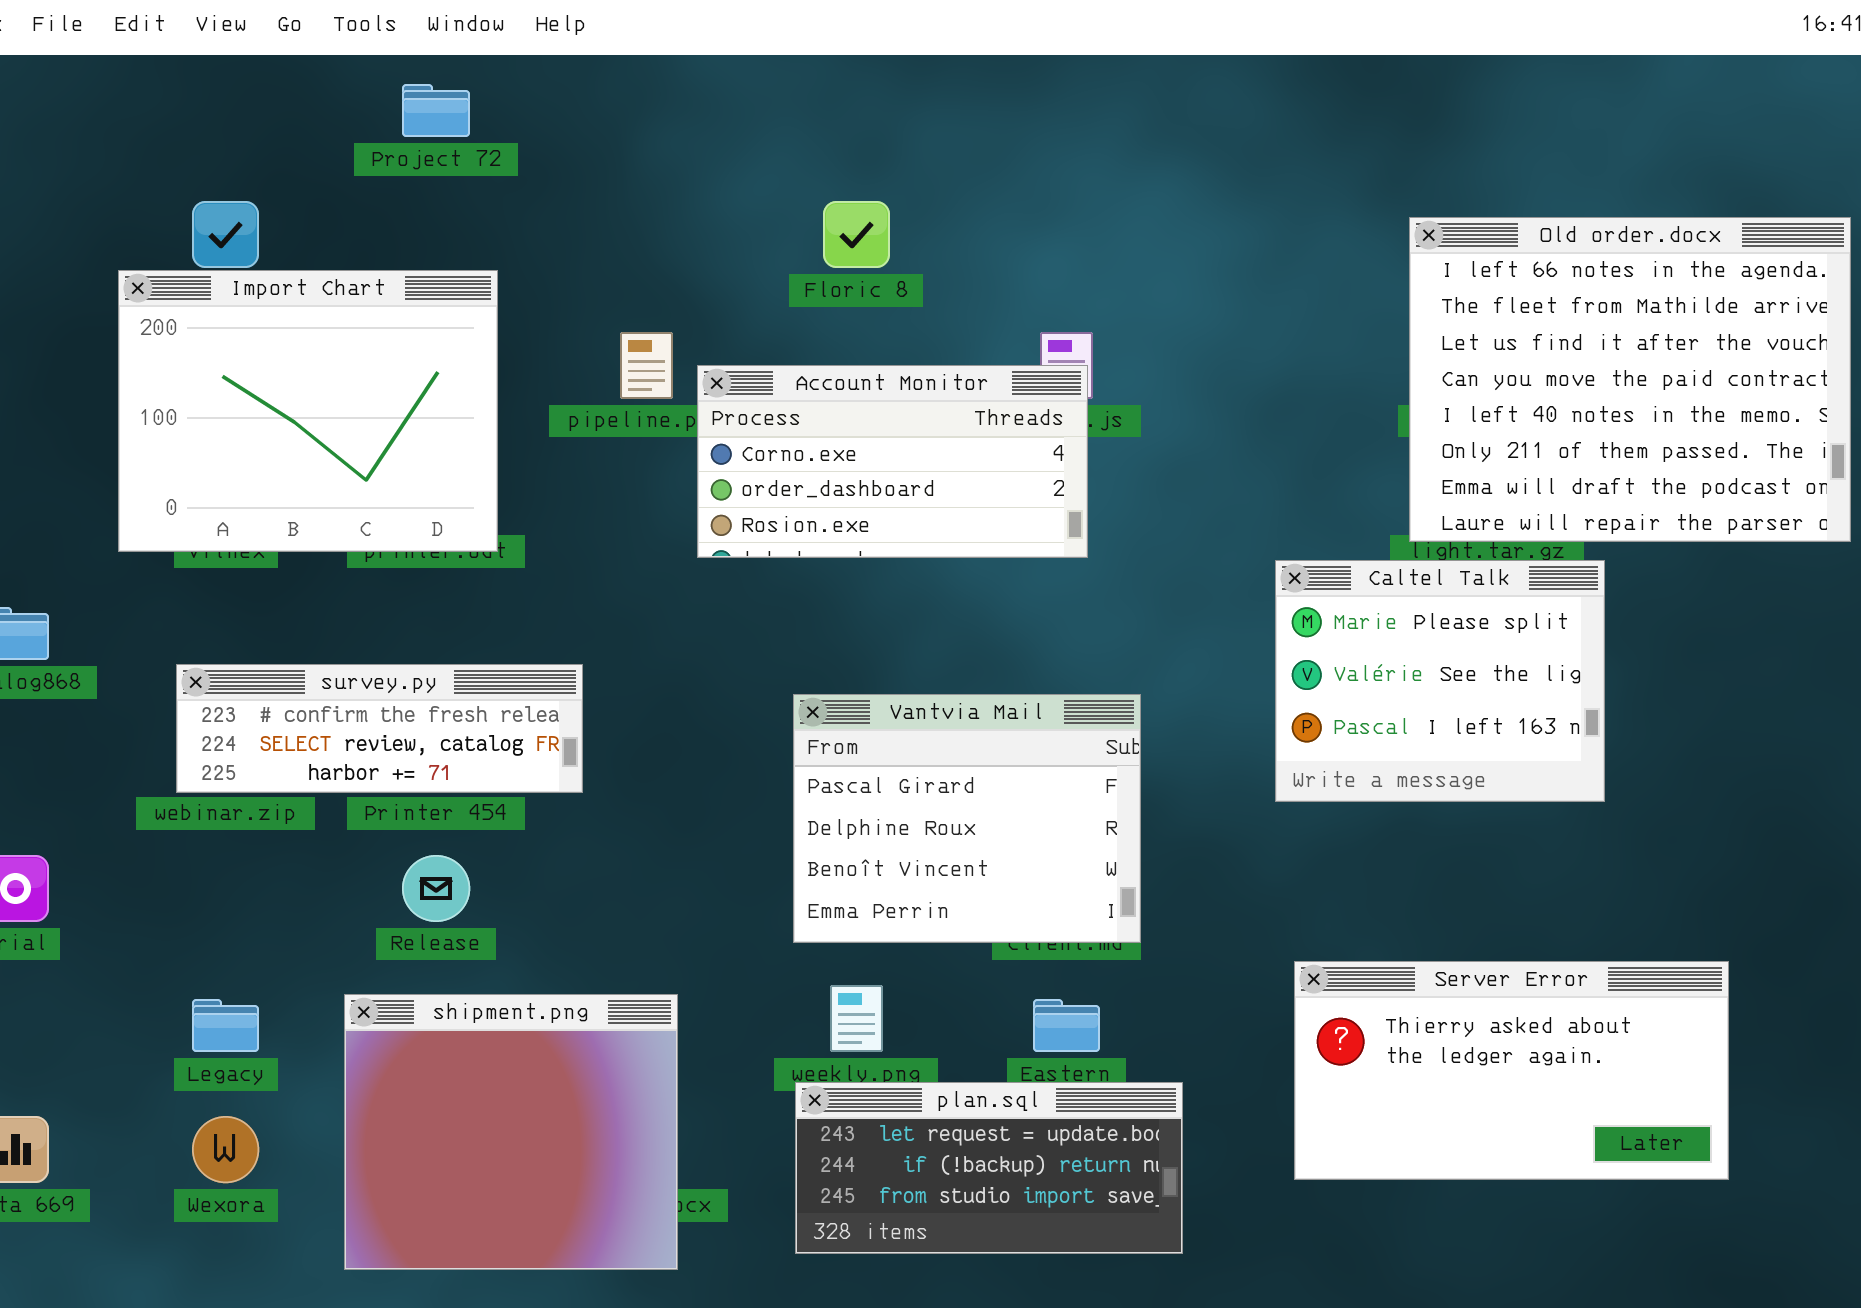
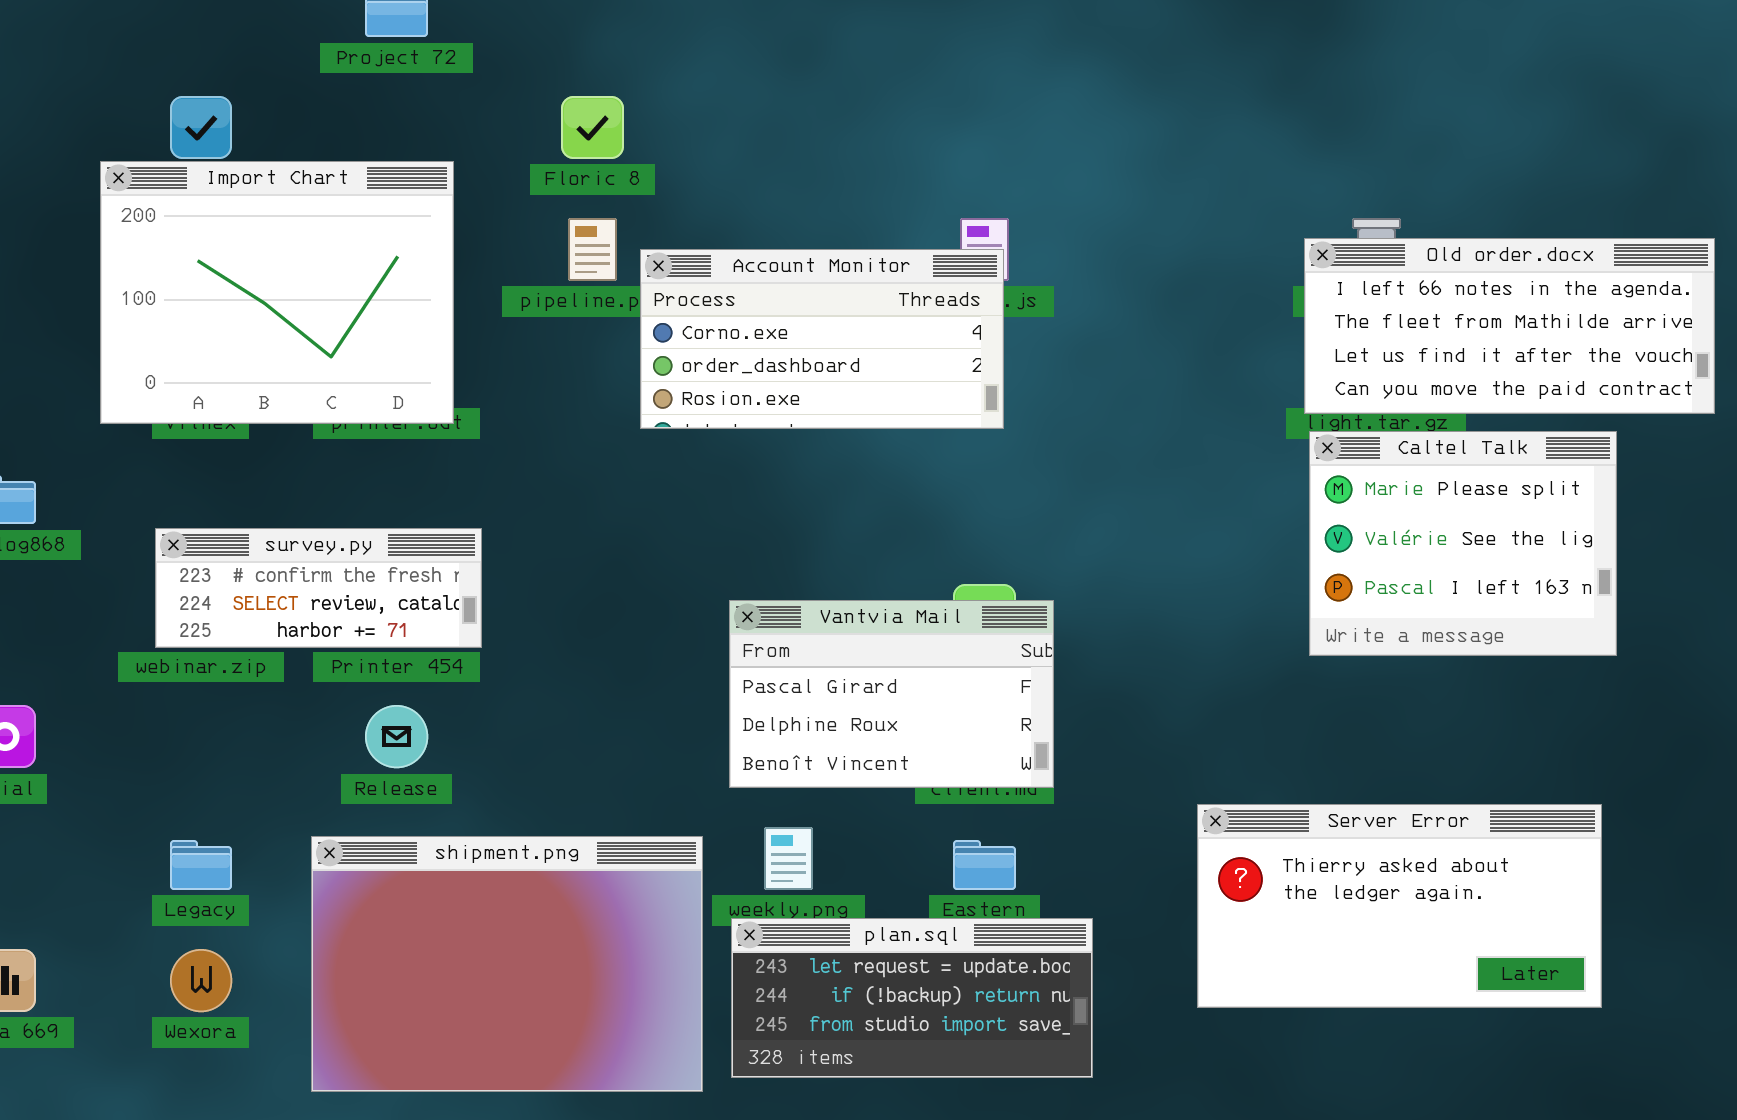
Floric 8: [823,201,890,268] -> [561,96,624,159], moved
Old order.docx: [1409,217,1851,542] -> [1304,238,1715,414], resized
Caltel Talk: [1275,560,1605,802] -> [1309,431,1617,656], moved
survey.py: [176,664,583,793] -> [155,528,482,648], resized
Vantvia Mail: [793,694,1141,943] -> [729,600,1054,788], resized
shipment.png: [344,994,678,1270] -> [311,836,703,1092], resized

